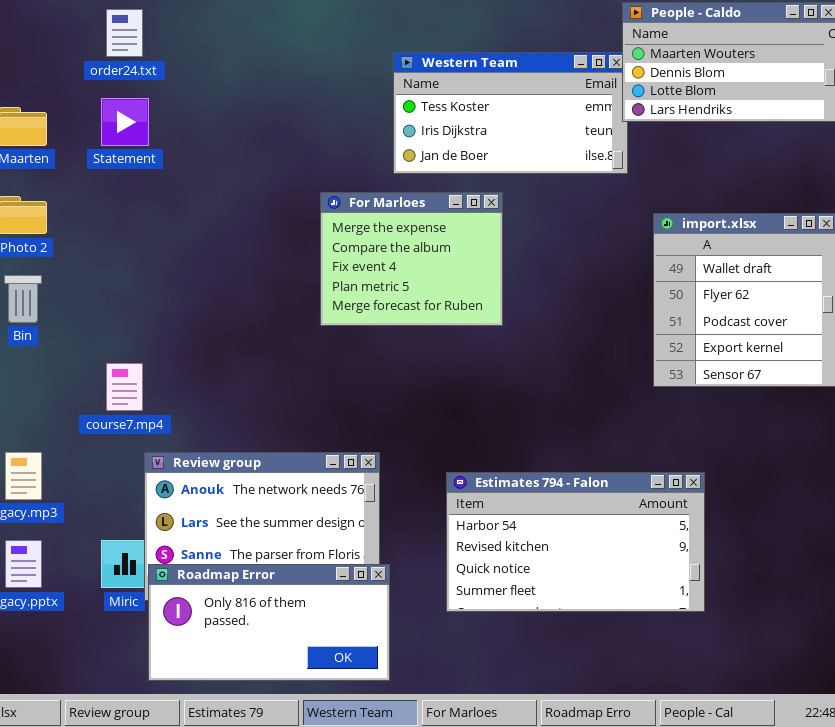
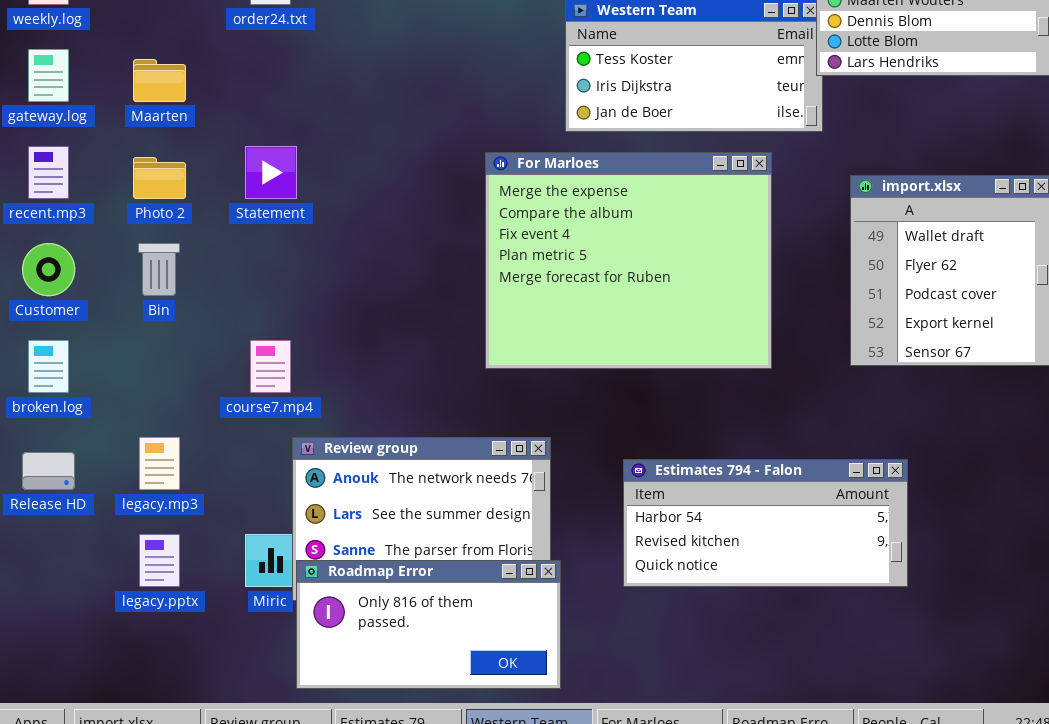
Statement: [101,98,149,146] -> [245,146,297,199], moved
For Marloes: [320,192,503,326] -> [485,152,772,369], resized
Estimates 794 - Falon: [446,472,705,612] -> [623,459,908,587], resized

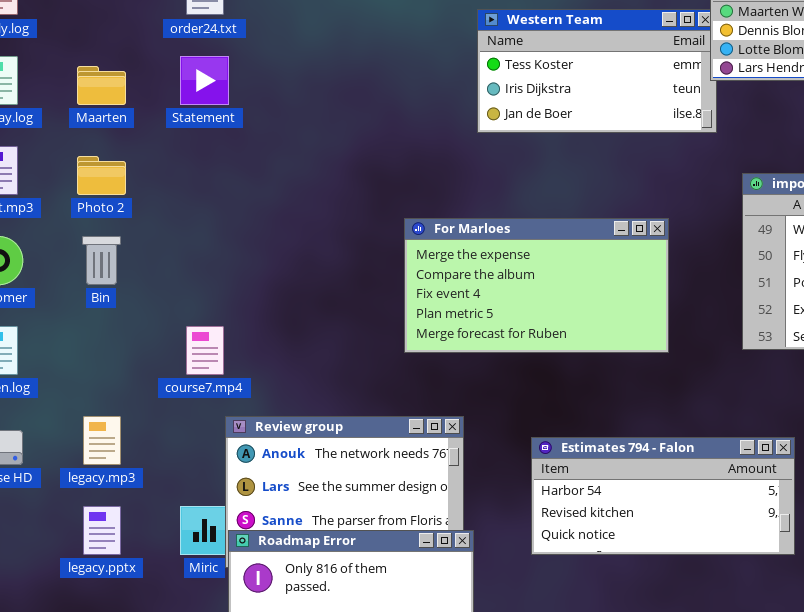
Statement: [245,146,297,199] -> [180,56,229,105], moved
For Marloes: [485,152,772,369] -> [404,218,669,353], resized

